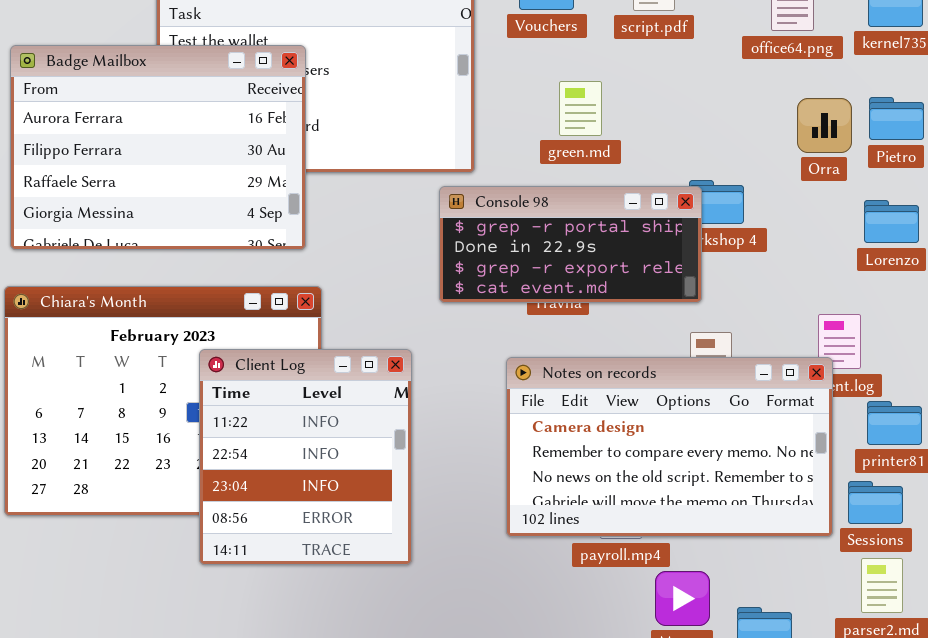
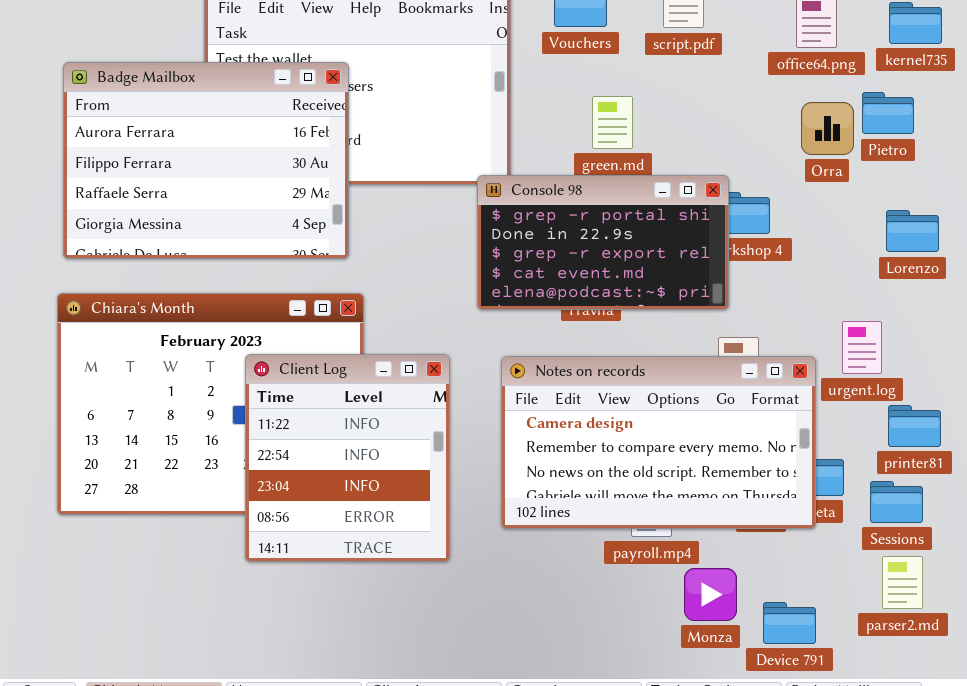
Pietro: [869,97,924,140] -> [862,92,914,134], moved
Orra: [797,98,852,153] -> [801,102,854,155], moved
Console 98: [439,186,702,303] -> [477,175,729,310], resized
Notes on records: [506,357,833,537] -> [501,356,816,529], moved

